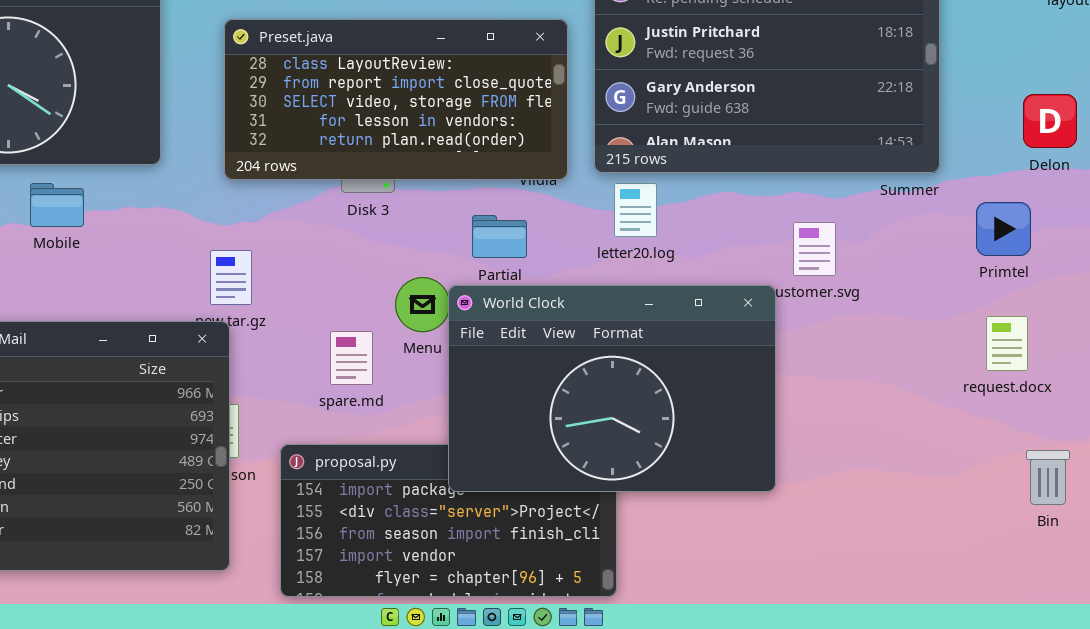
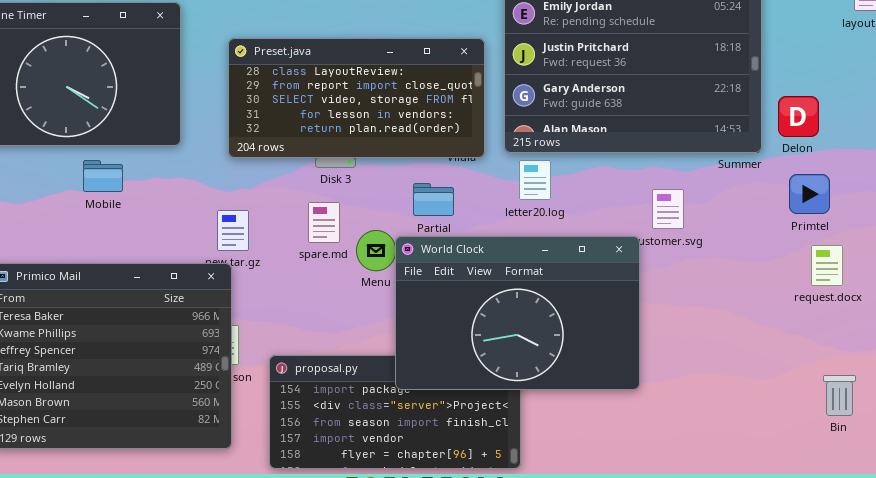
Delon: [1023,94,1077,148] -> [778,96,819,137], moved
request.docx: [986,316,1028,371] -> [811,245,843,286], moved
spare.md: [330,331,373,385] -> [308,202,340,243], moved
Bin: [1026,450,1070,505] -> [823,375,856,416], moved

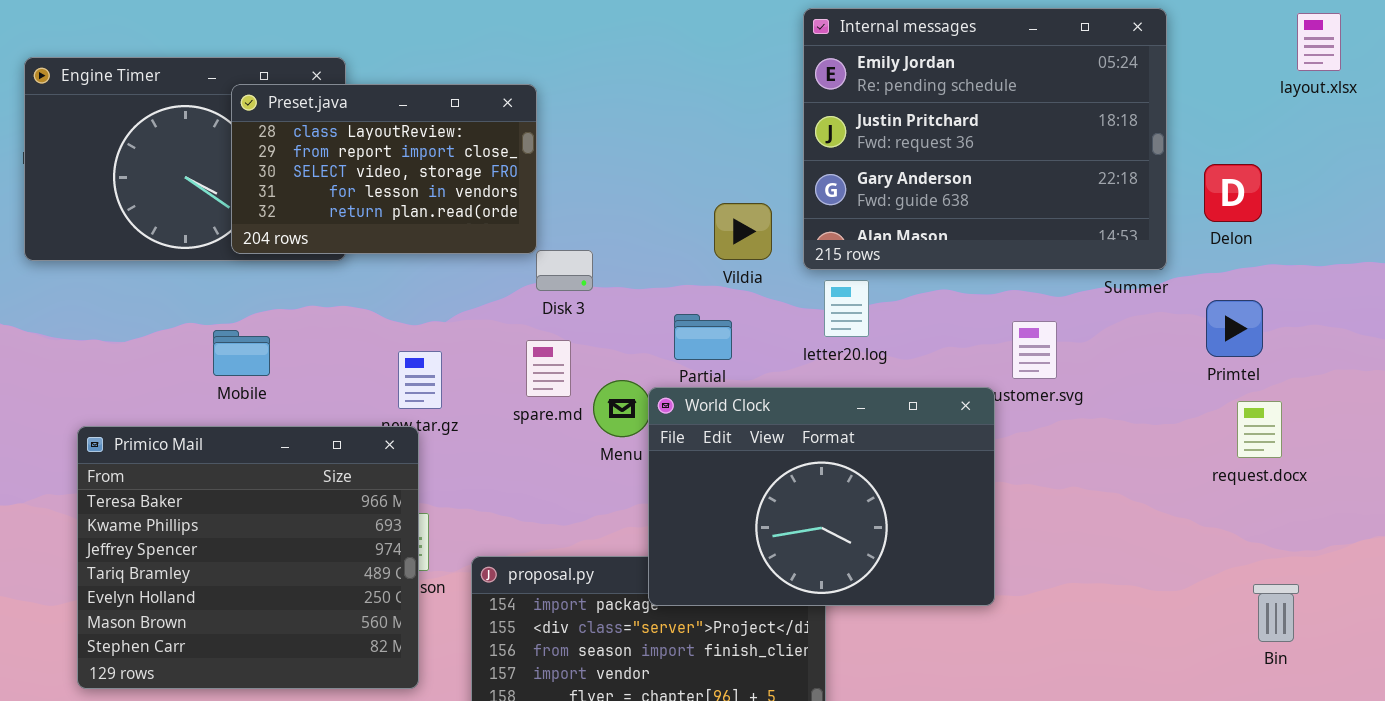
Preset.java: [228,38,485,158] -> [231,84,537,254], moved, resized
Delon: [778,96,819,137] -> [1204,164,1262,222], moved
Mobile: [83,160,123,192] -> [213,330,270,376], moved

